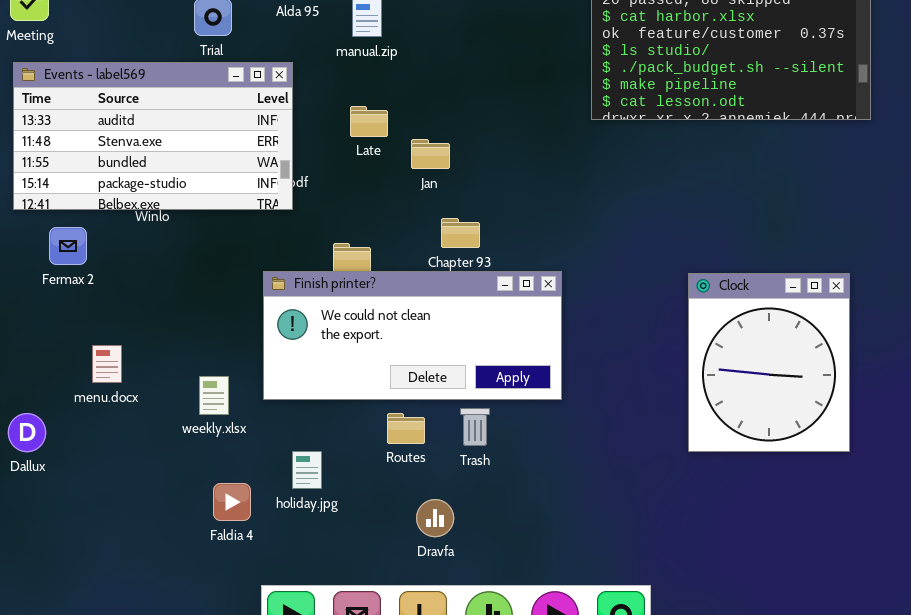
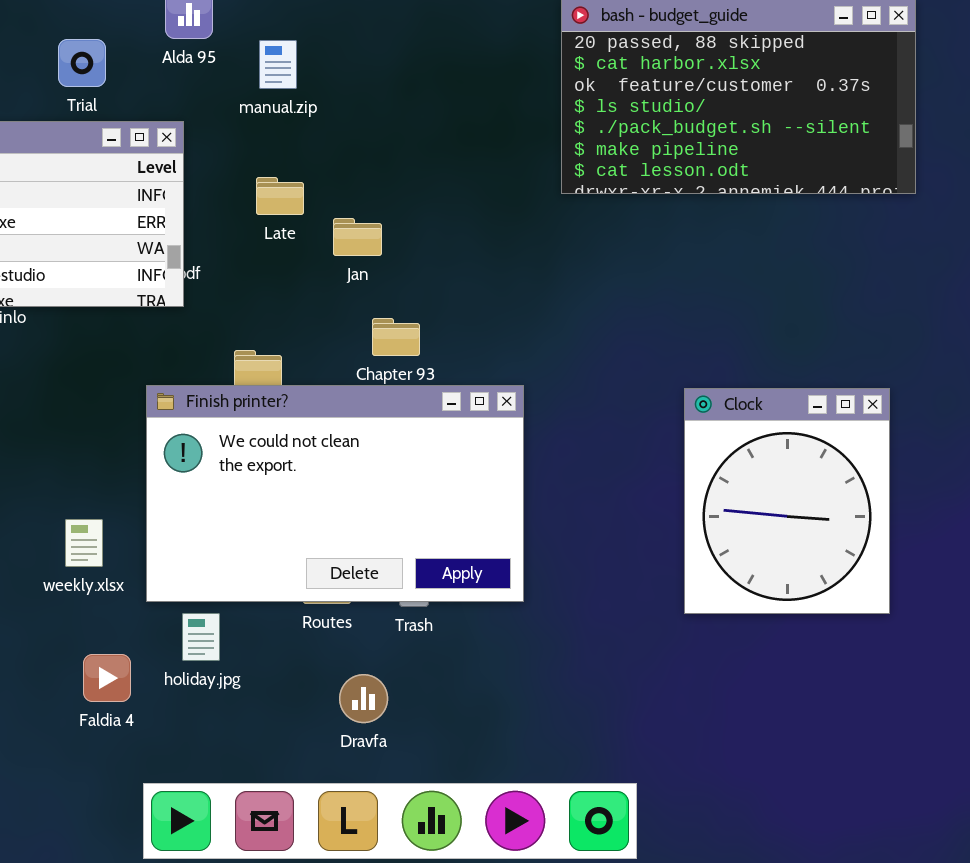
Finish printer?: [263,271,562,400] -> [146,385,524,602], resized

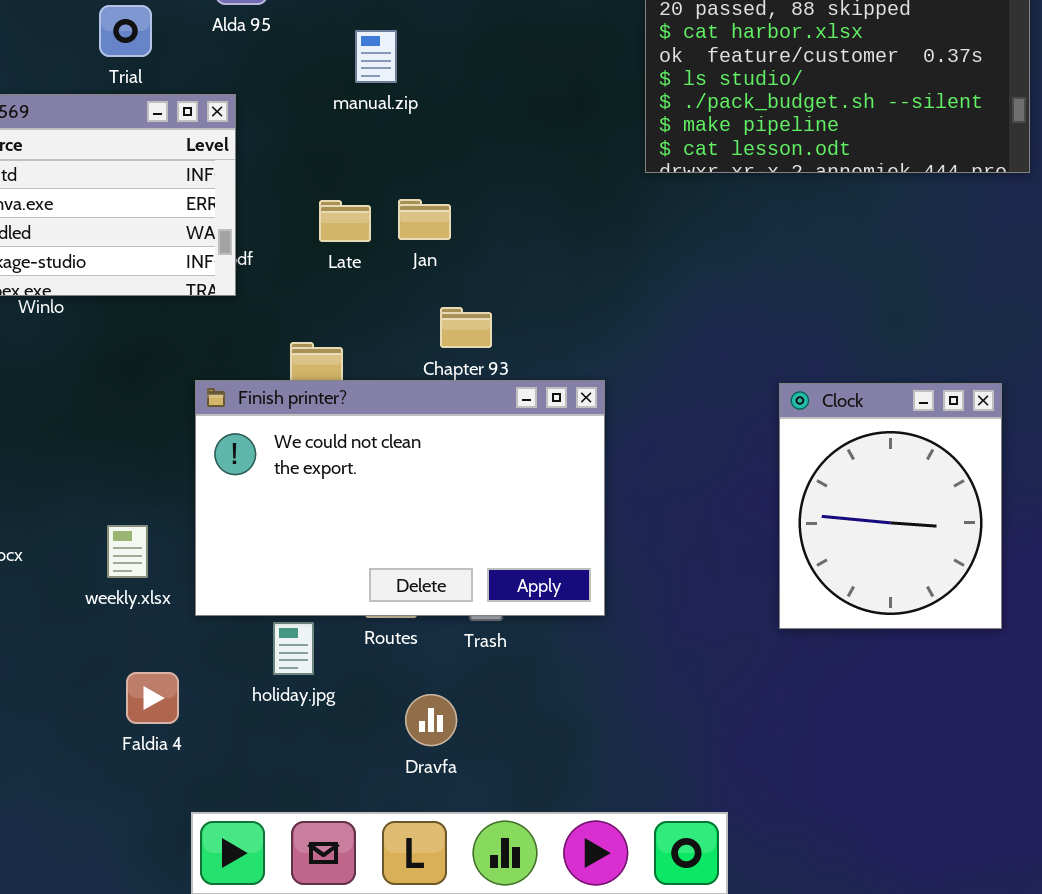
manual.zip: [259,40,297,89] -> [355,30,397,83], moved
Late: [256,177,304,215] -> [319,200,371,242], moved
holiday.jpg: [182,613,220,661] -> [273,622,314,675], moved

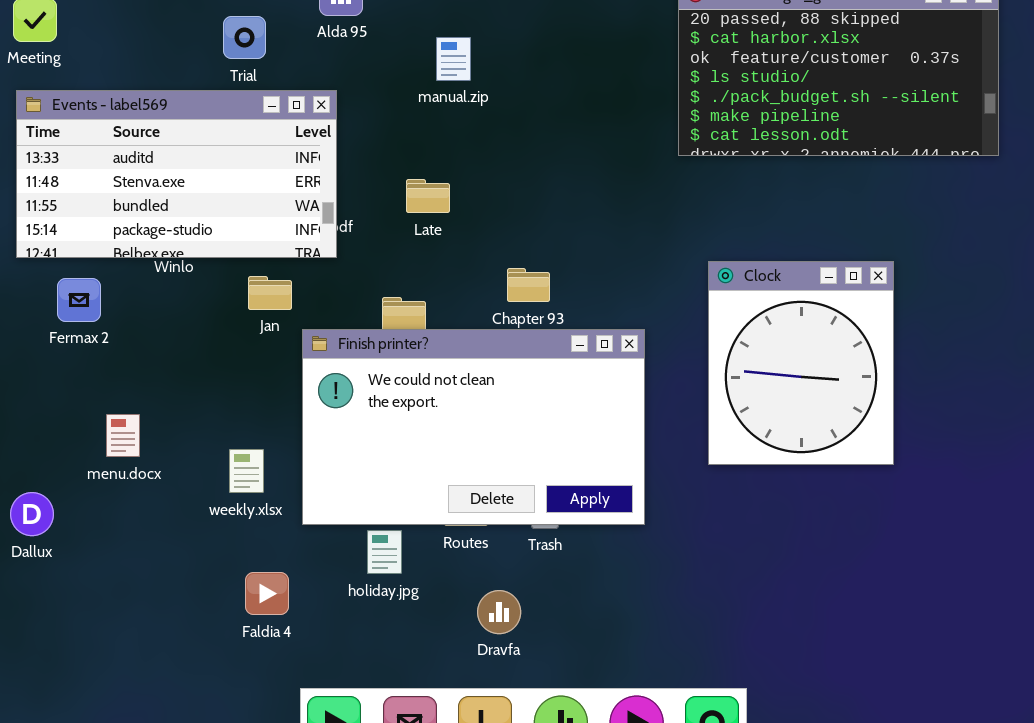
Jan: [398,199,451,240] -> [248,276,292,310], moved
Clock: [779,383,1002,629] -> [708,261,894,465], moved

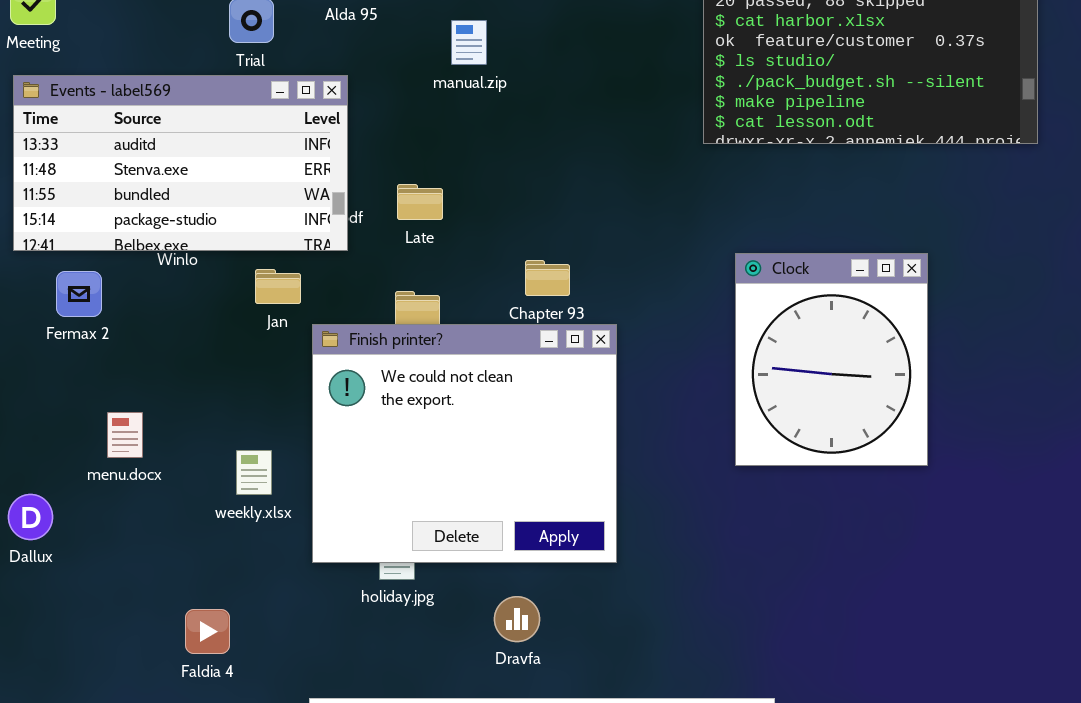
Late: [406,179,450,213] -> [397,184,443,220], moved
Finish printer?: [302,329,645,525] -> [312,324,617,563], resized
Faldia 4: [245,572,289,615] -> [185,609,230,654], moved

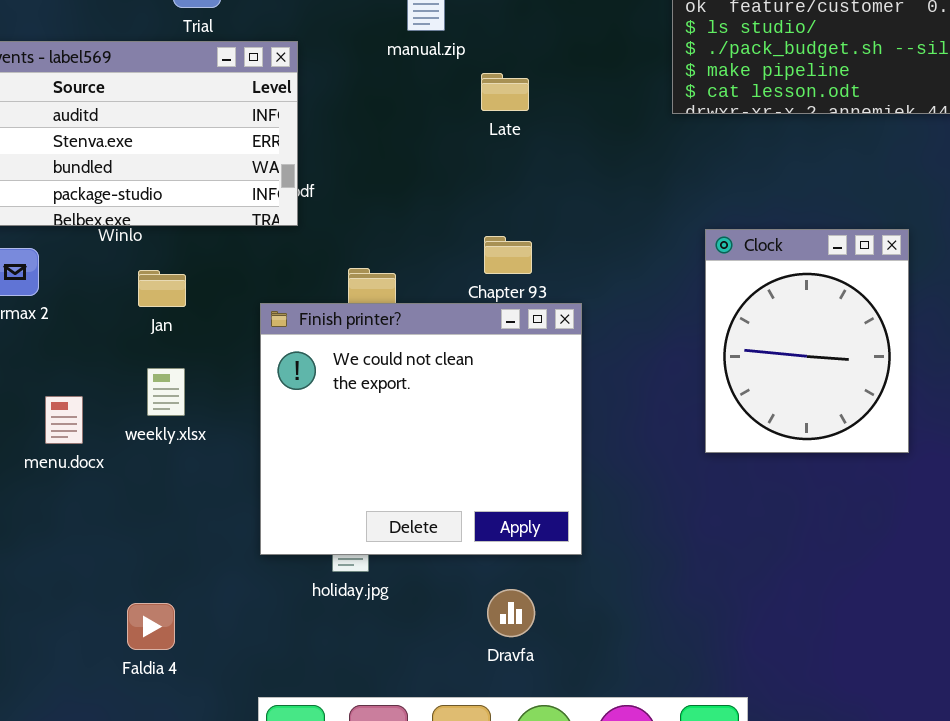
Late: [397,184,443,220] -> [481,73,529,111], moved
Jan: [255,269,301,304] -> [138,270,186,307], moved
weekly.xlsx: [236,450,272,495] -> [147,368,185,416], moved
Dravfa: [494,596,540,642] -> [487,589,535,637], moved

